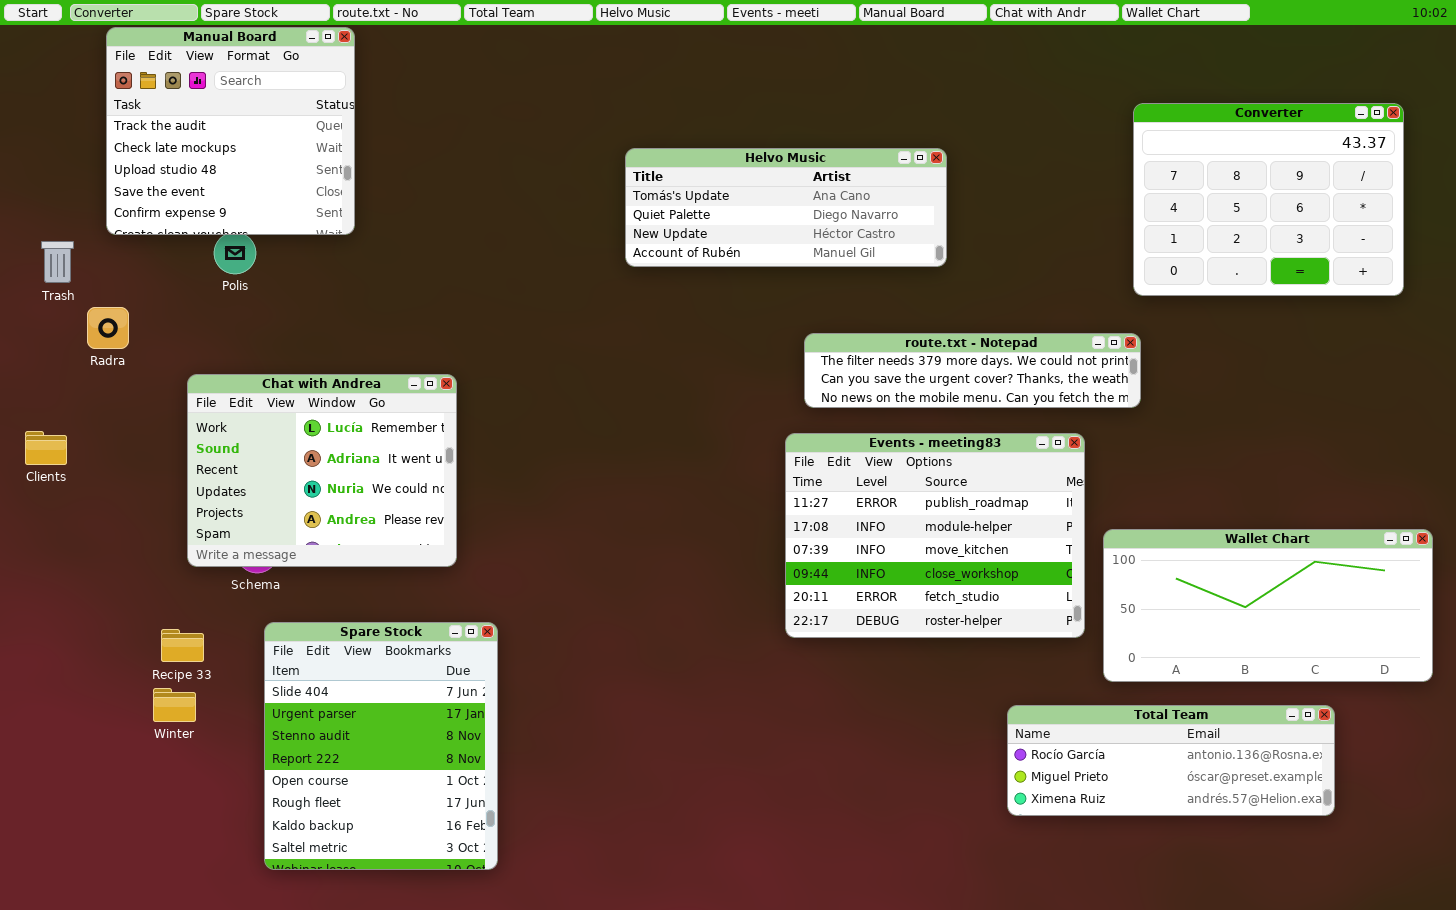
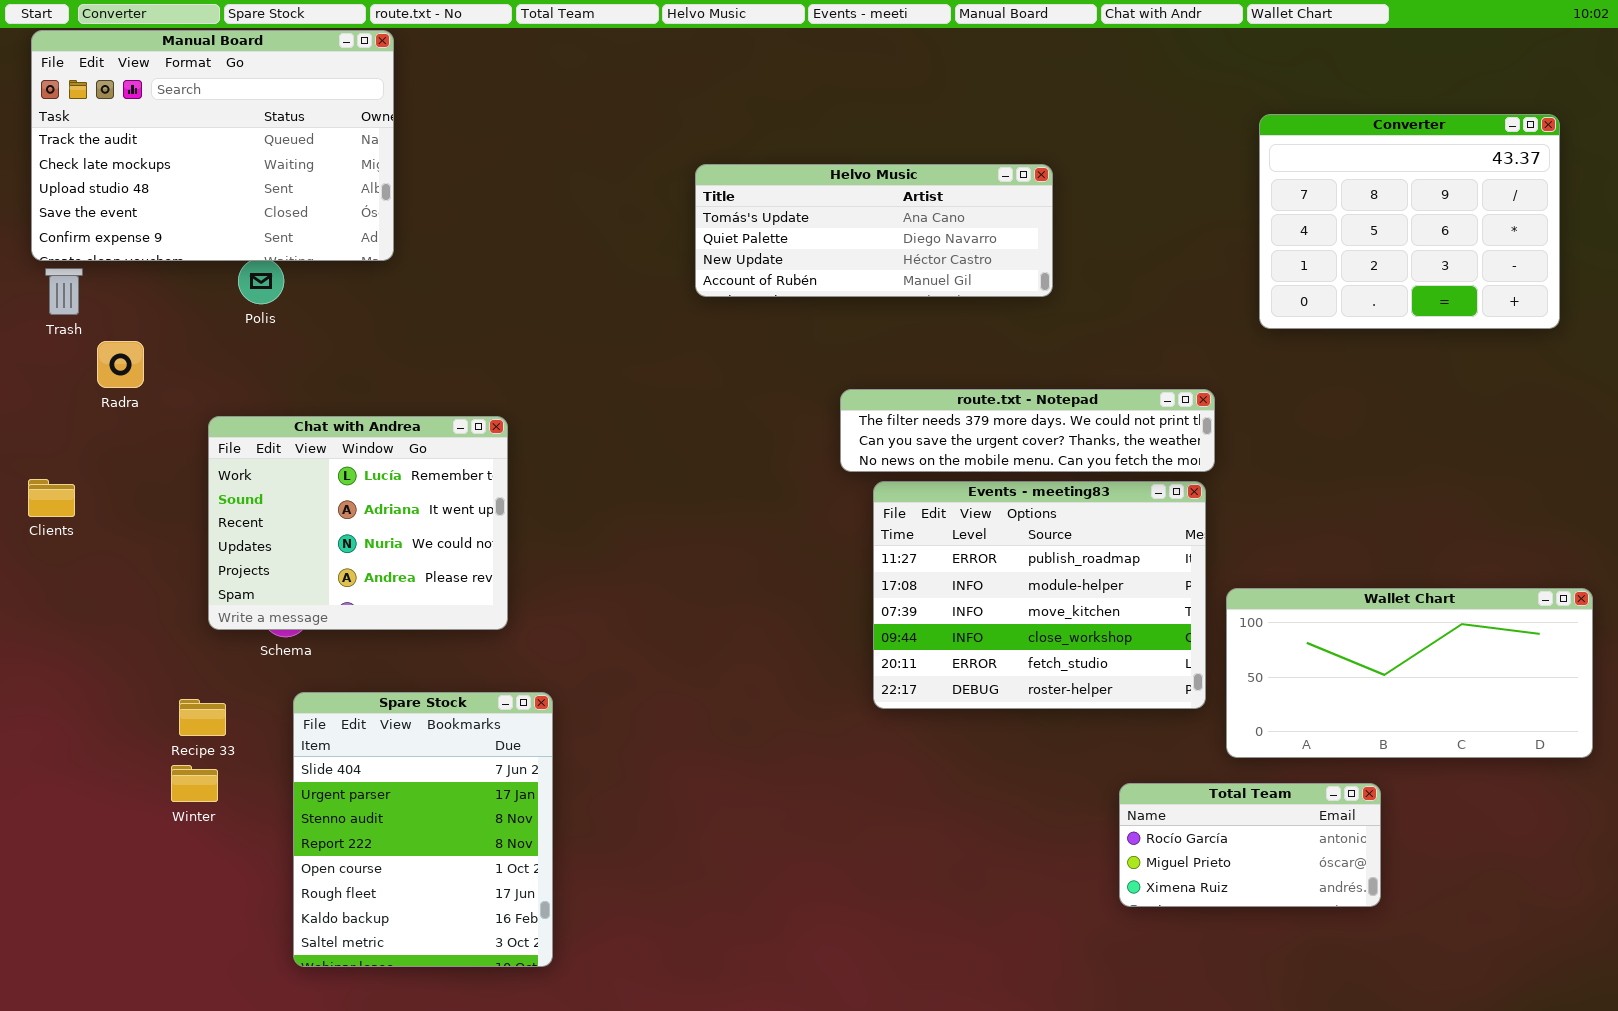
Manual Board: [106,27,355,235] -> [31,30,394,261], resized
route.txt - Notepad: [804,333,1141,408] -> [840,389,1215,472], moved
Total Team: [1007,705,1335,816] -> [1119,783,1381,907], resized

